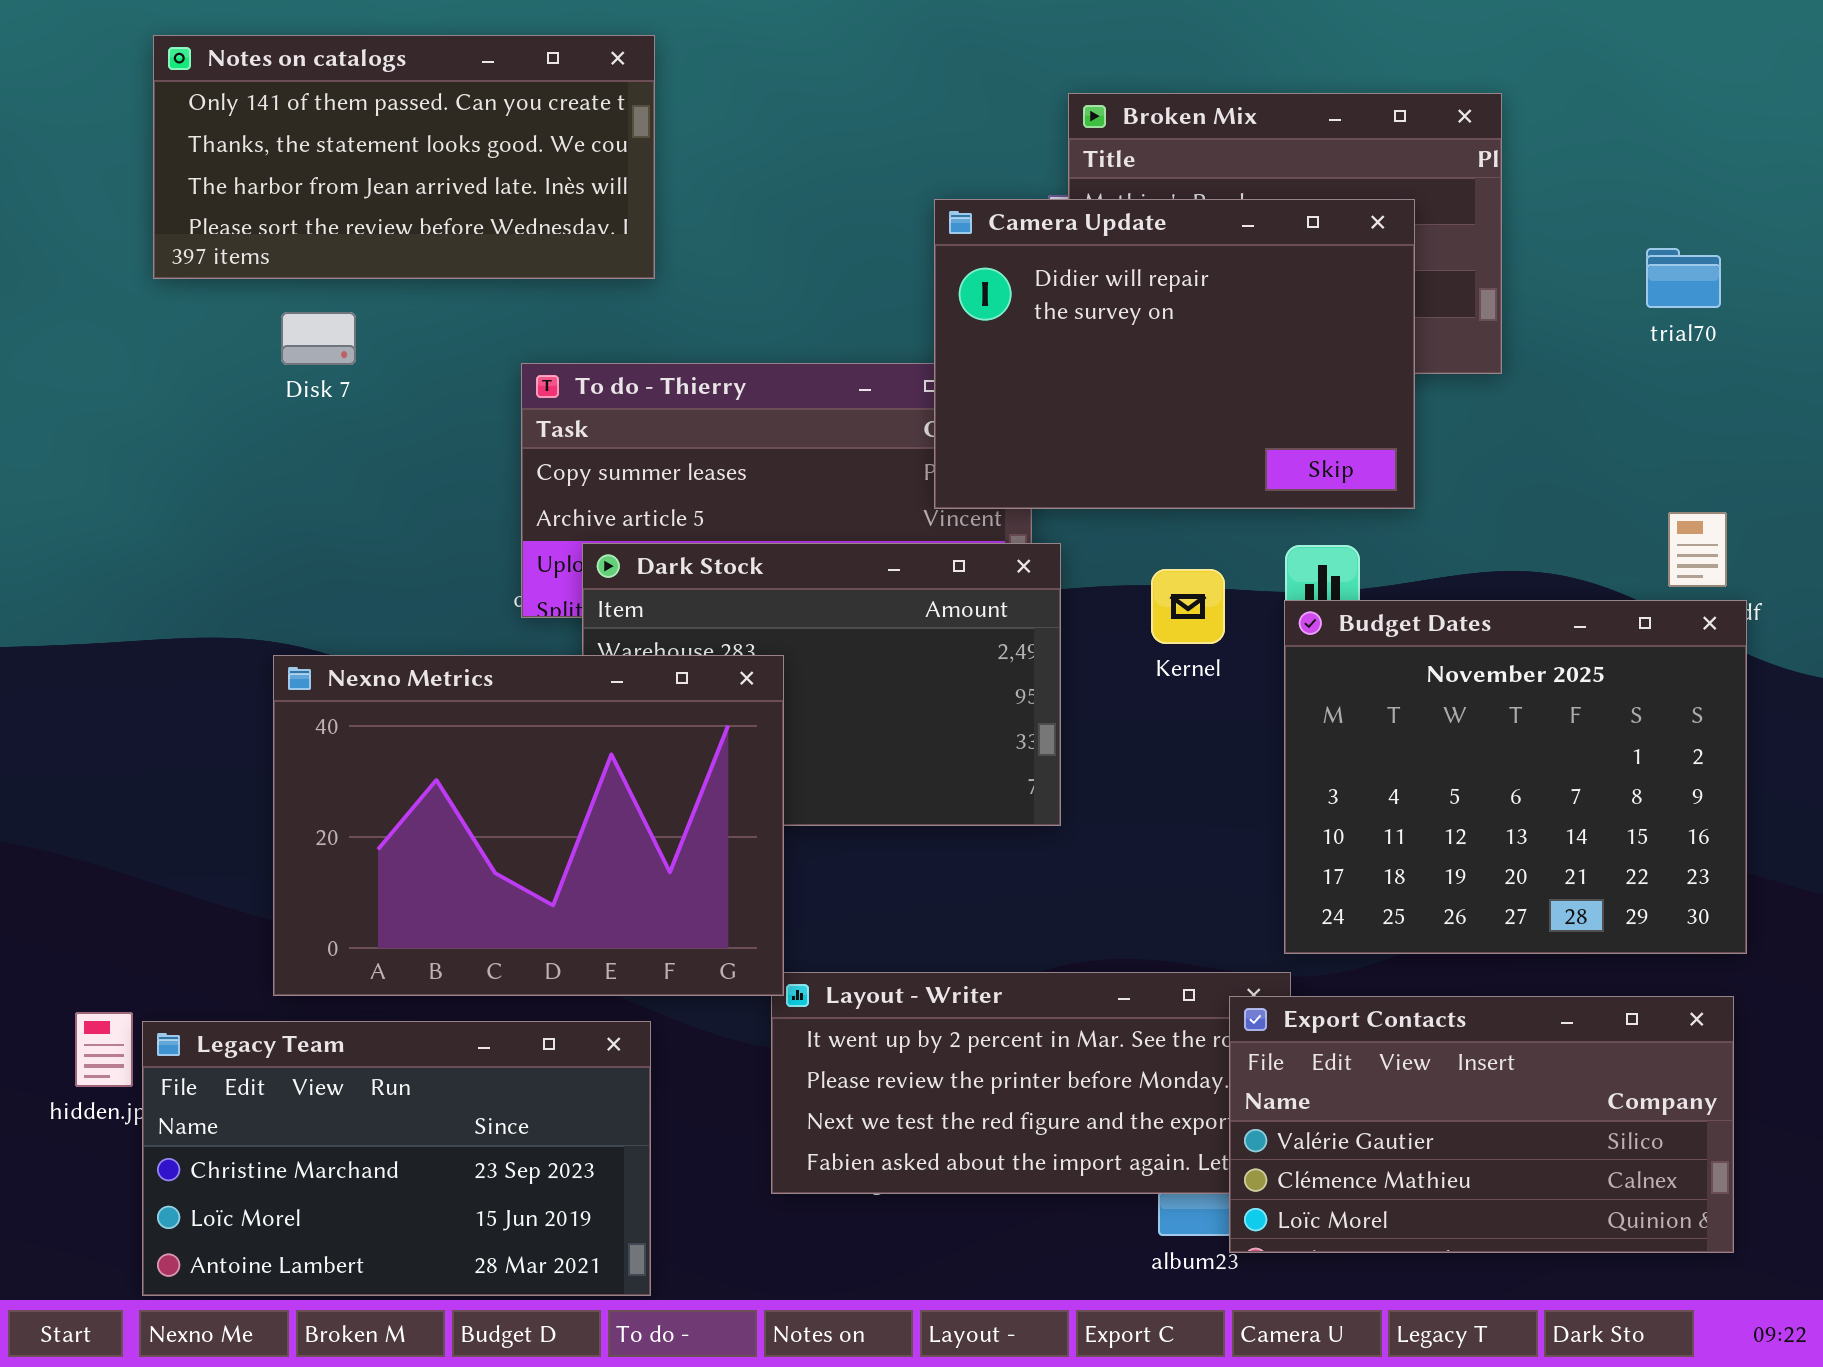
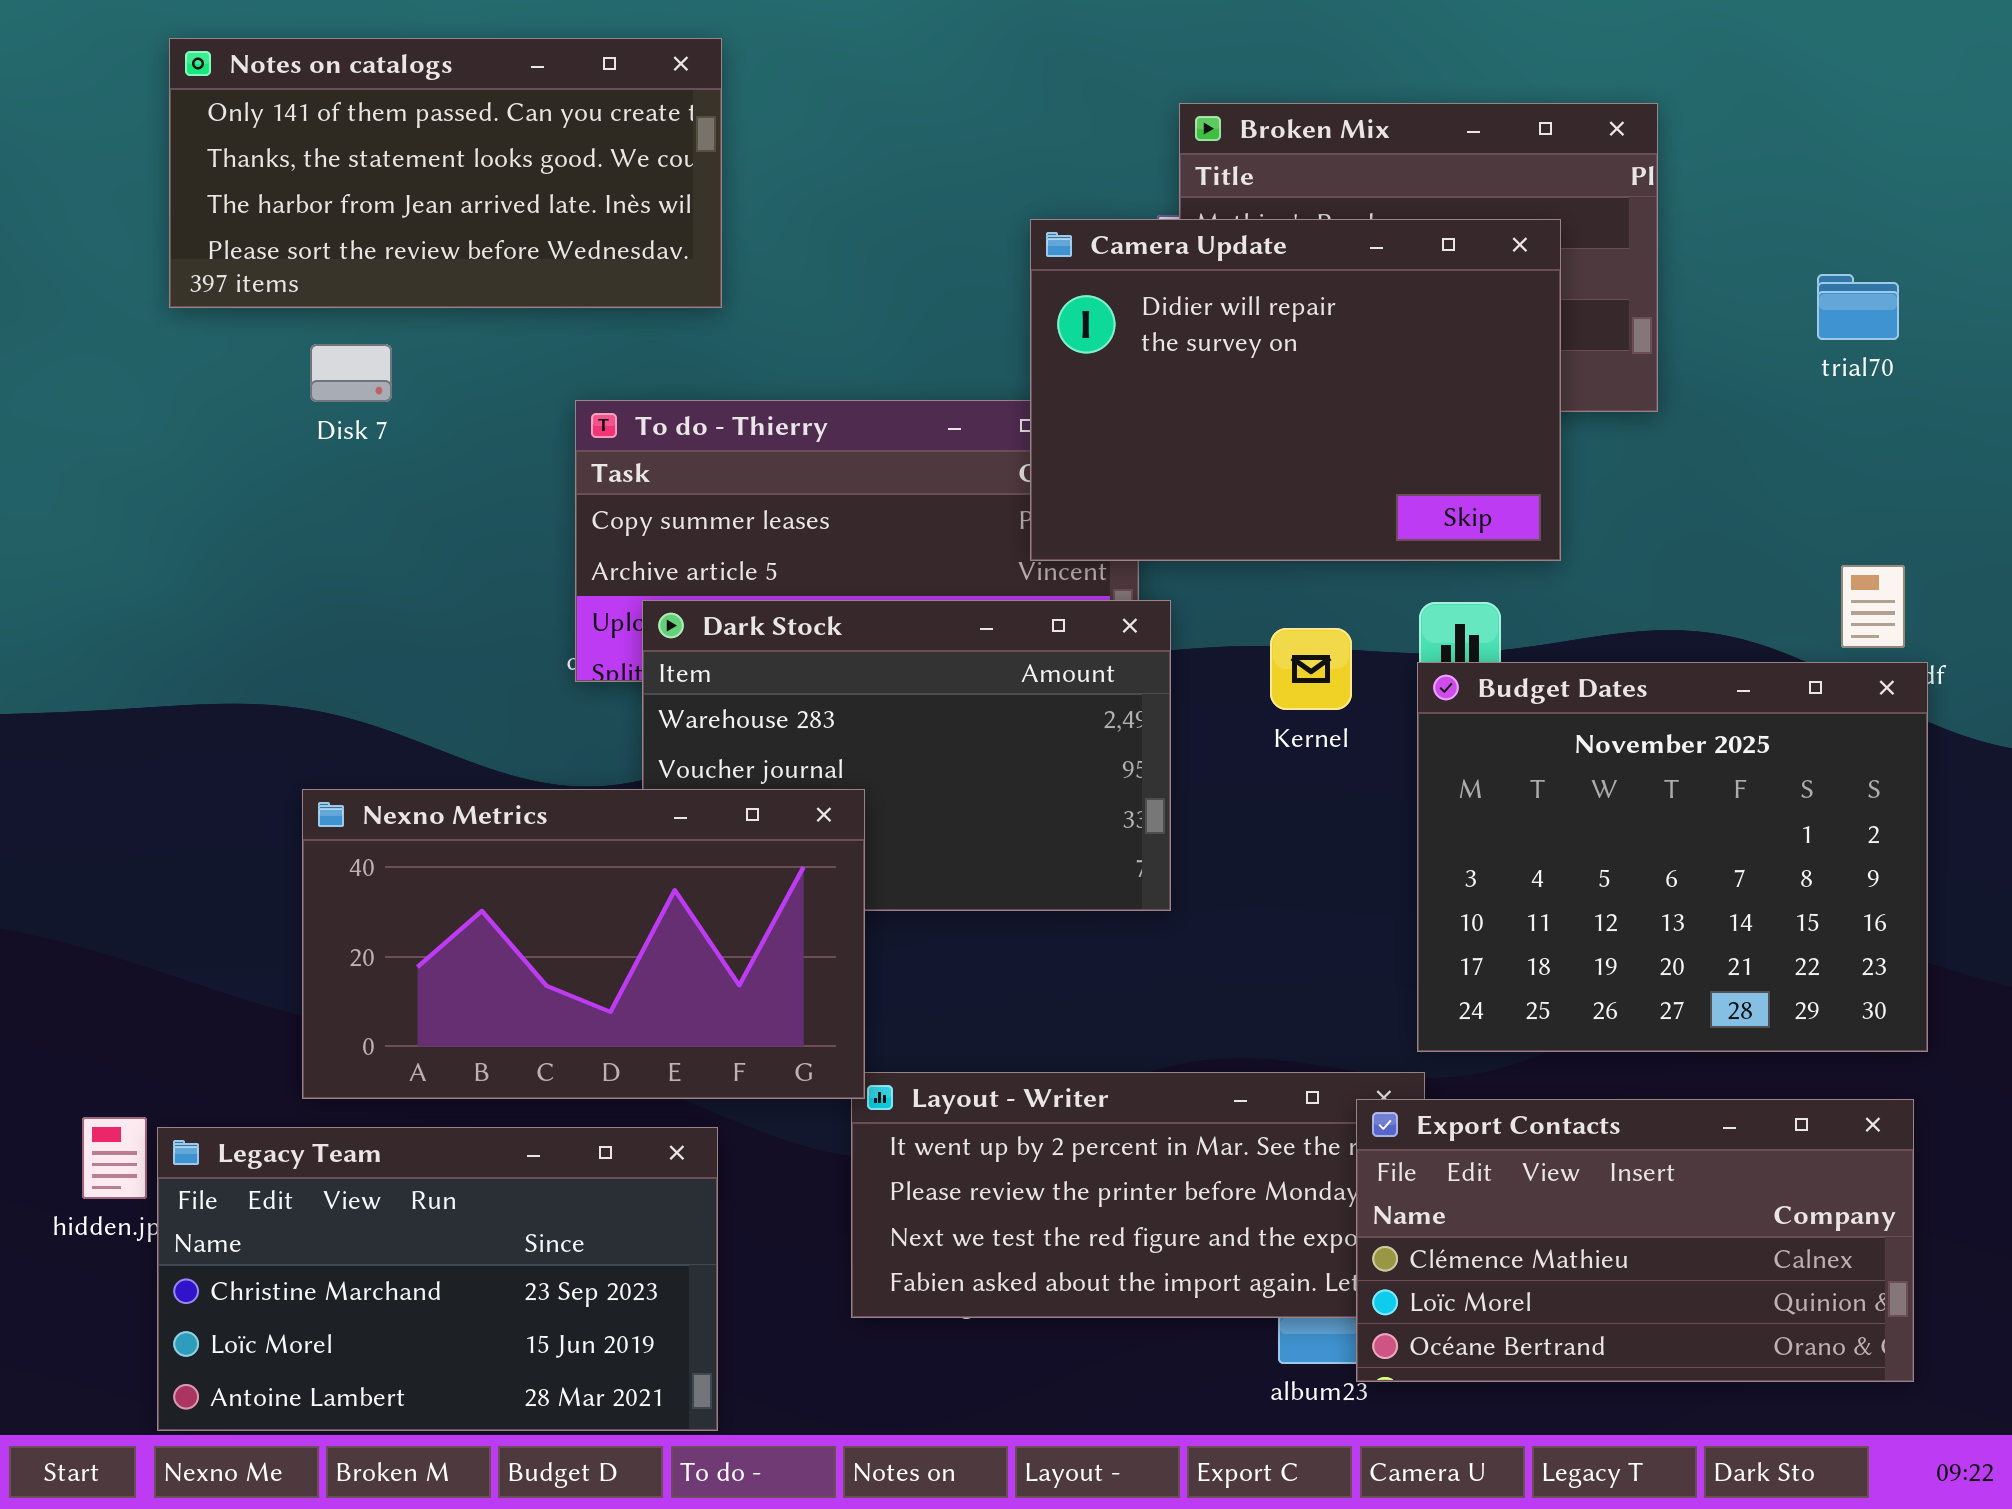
Nexno Metrics: [273,655,784,996] -> [302,789,865,1099], resized
Export Contacts: [1229,996,1734,1253] -> [1356,1099,1914,1382], scrolled down 1 row

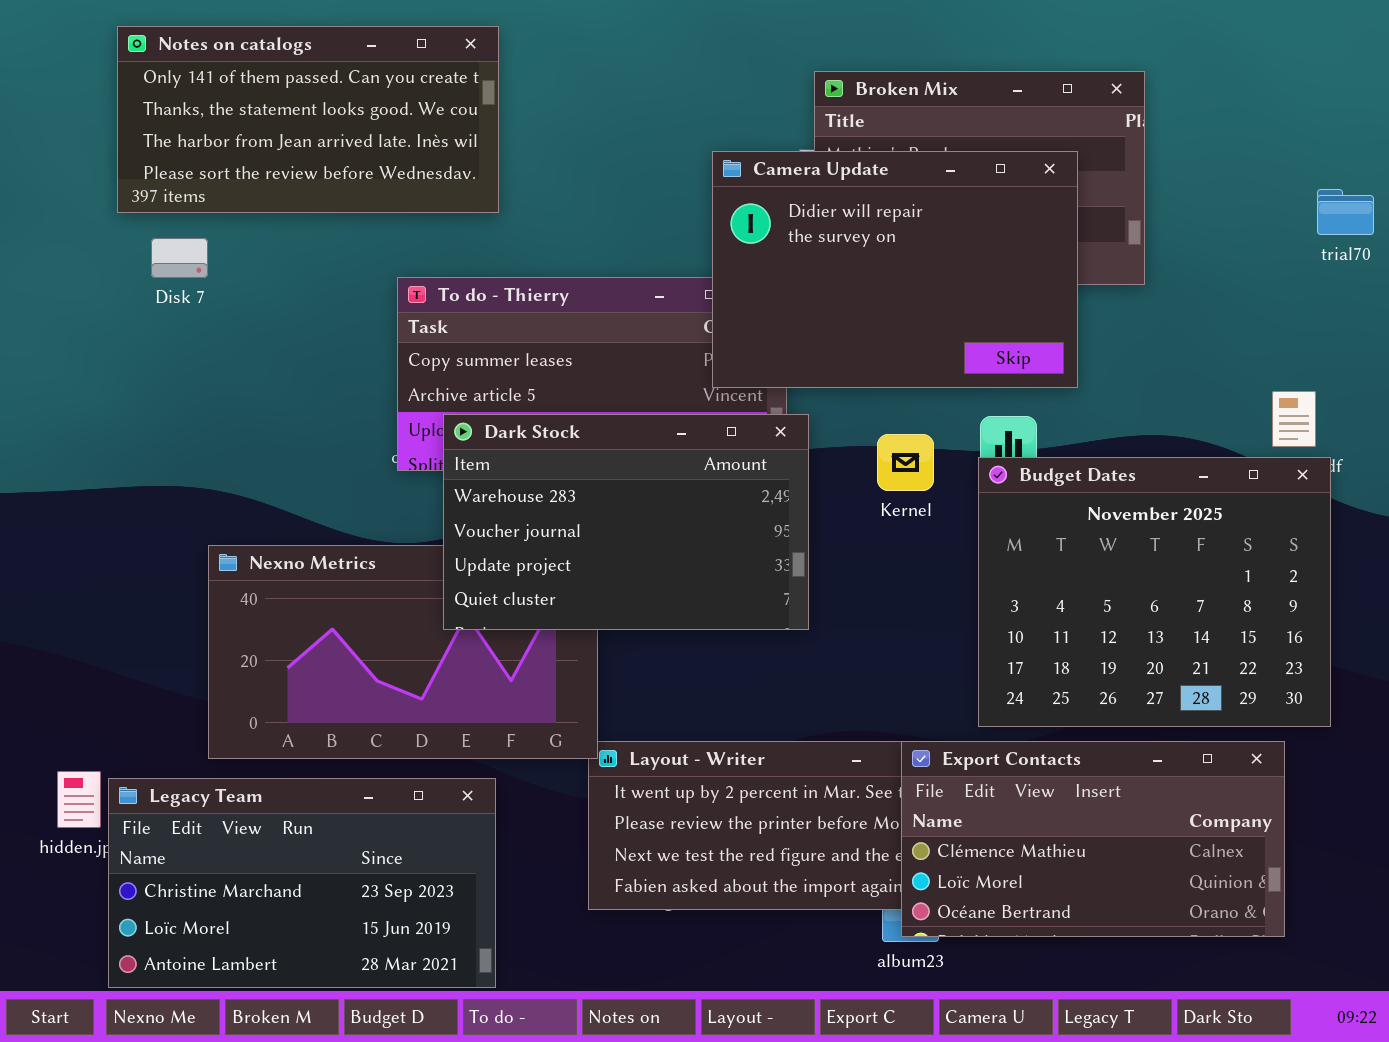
trial70: [1817,274,1899,340] -> [1317,189,1374,235], moved
Disk 7: [310,344,392,402] -> [151,238,208,278], moved
Dark Stock: [642,600,1171,911] -> [443,414,809,630], raised
Export Contacts: [1356,1099,1914,1382] -> [901,741,1285,937], moved

